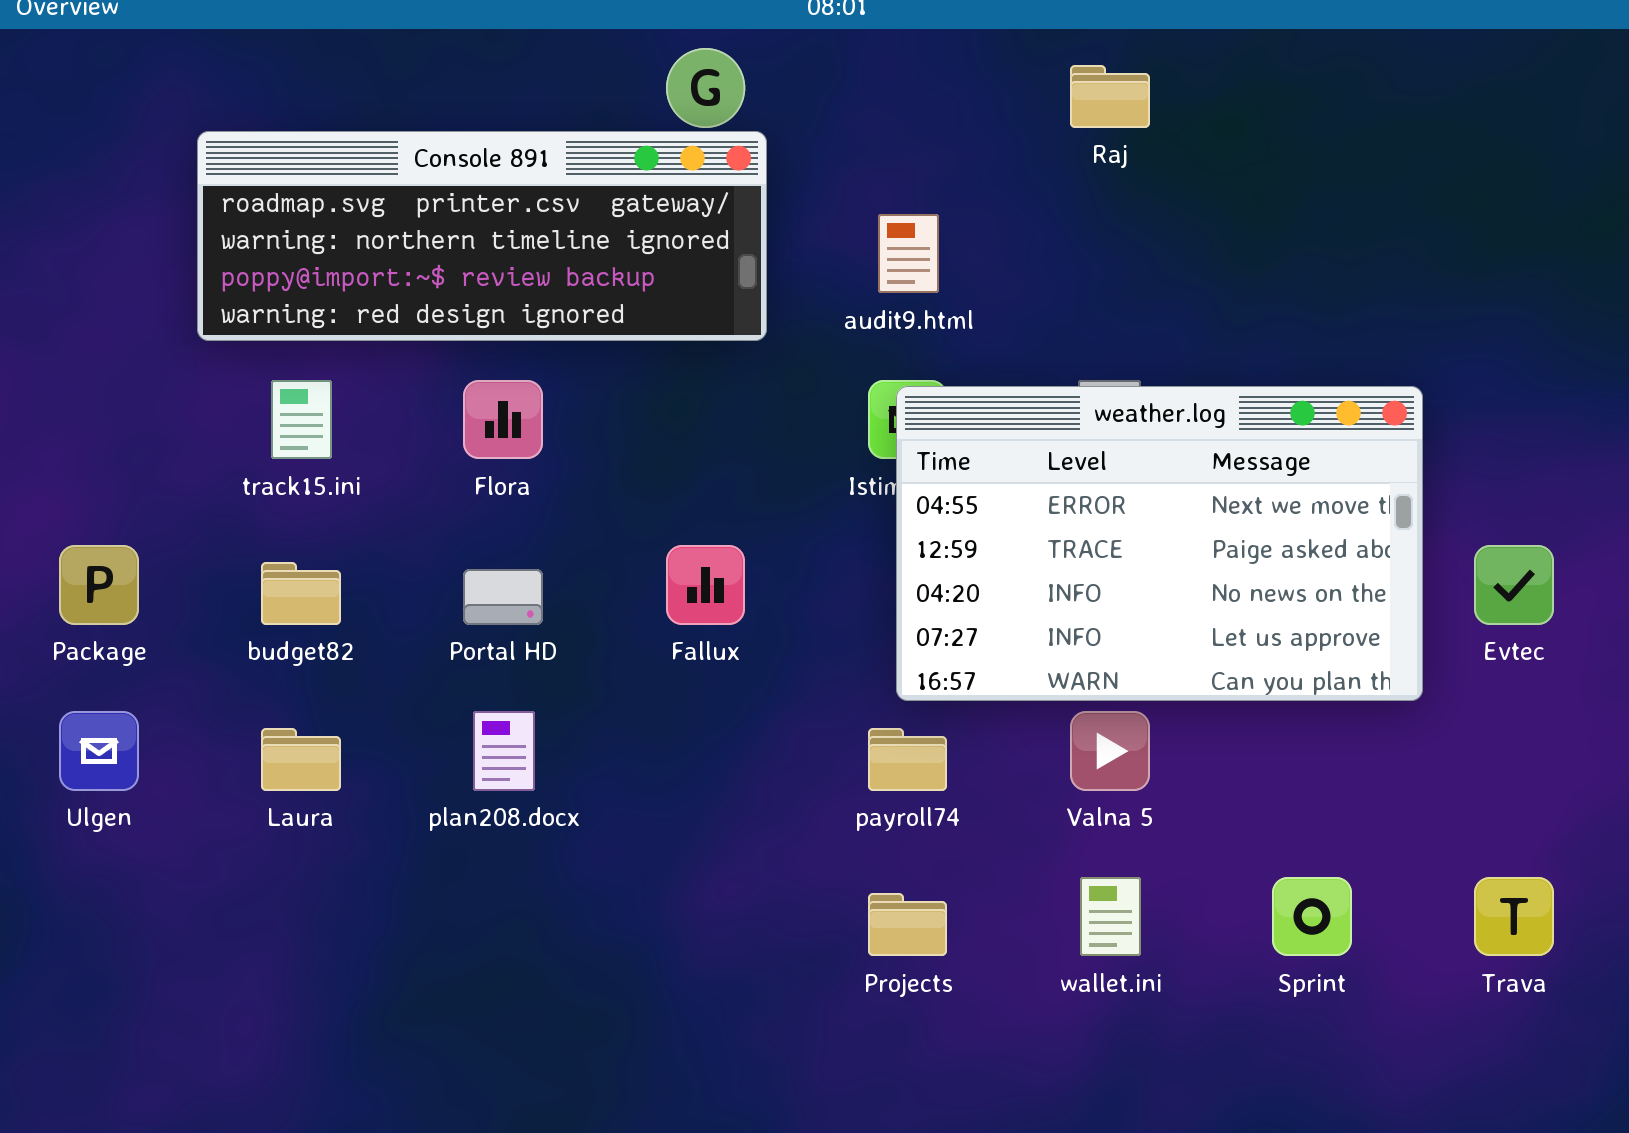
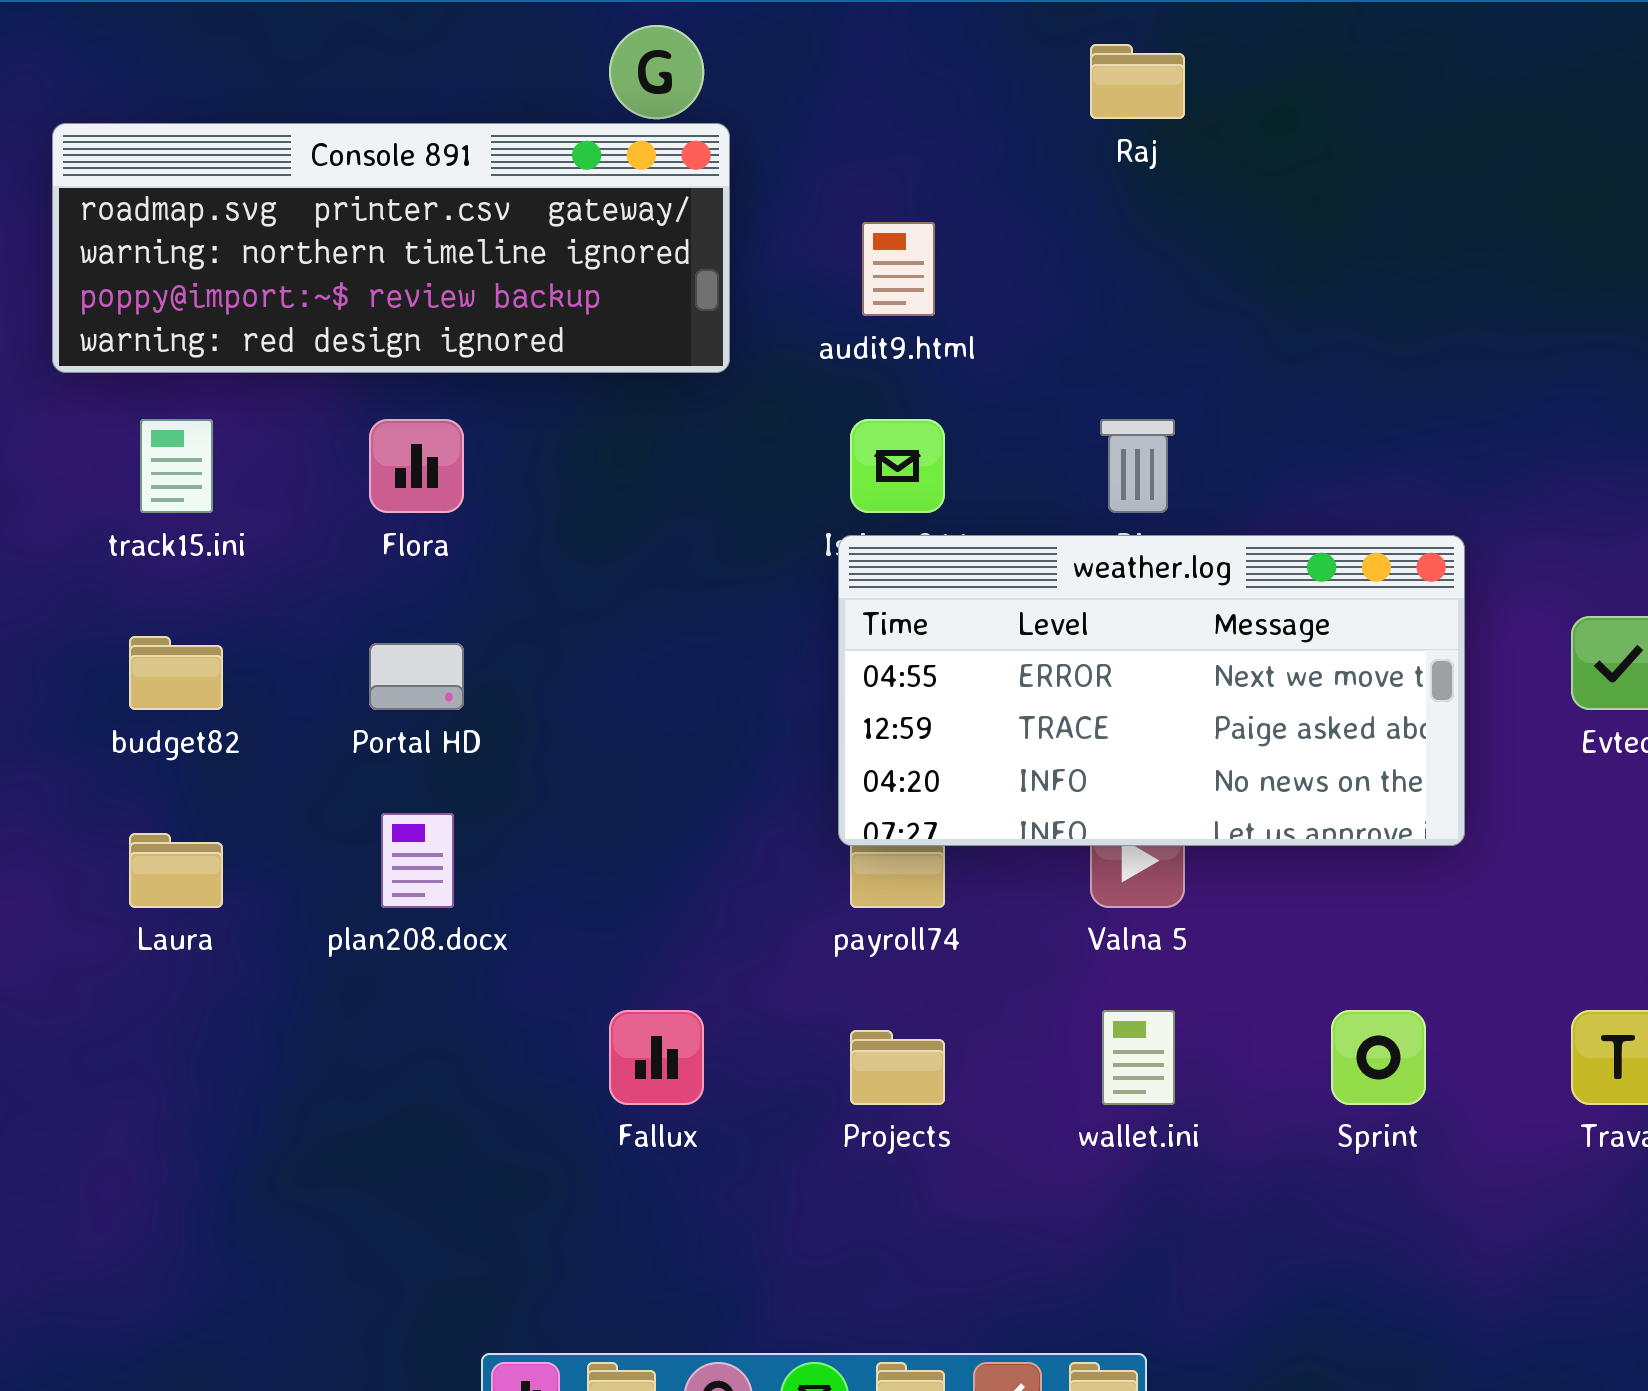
weather.log: [896,386,1423,701] -> [838,535,1465,846], moved, resized
Fallux: [666,545,745,625] -> [609,1010,704,1105], moved

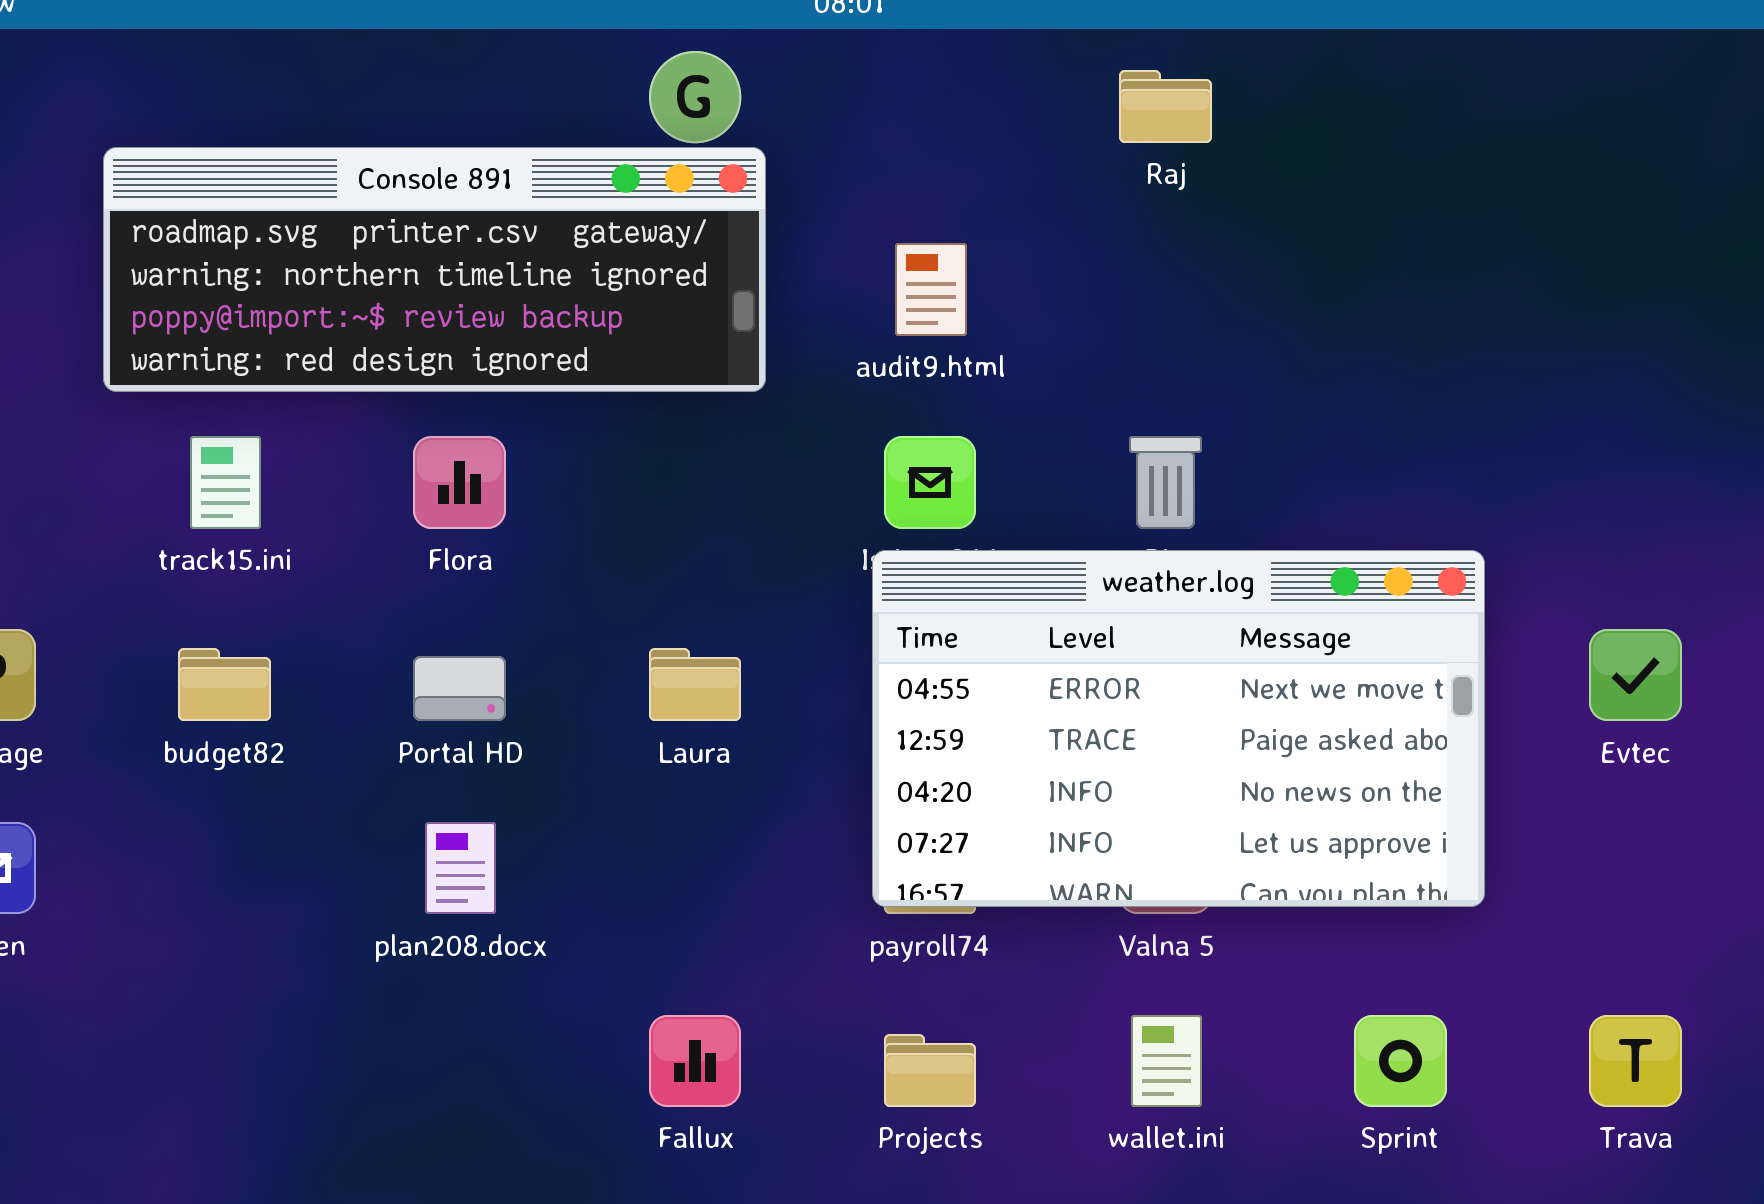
weather.log: [838,535,1465,846] -> [872,550,1485,907], resized
Laura: [129,833,223,908] -> [649,648,741,721], moved

